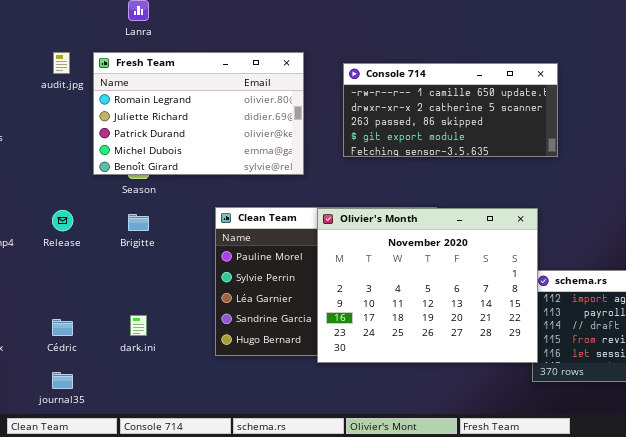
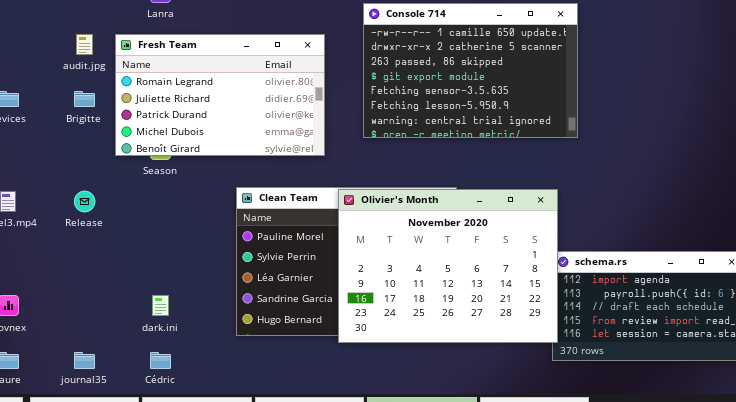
Console 714: [343,63,558,157] -> [363,3,578,138], resized
Brigitte: [128,214,149,231] -> [74,91,95,107], moved
Cédric: [52,319,73,336] -> [150,352,171,369], moved

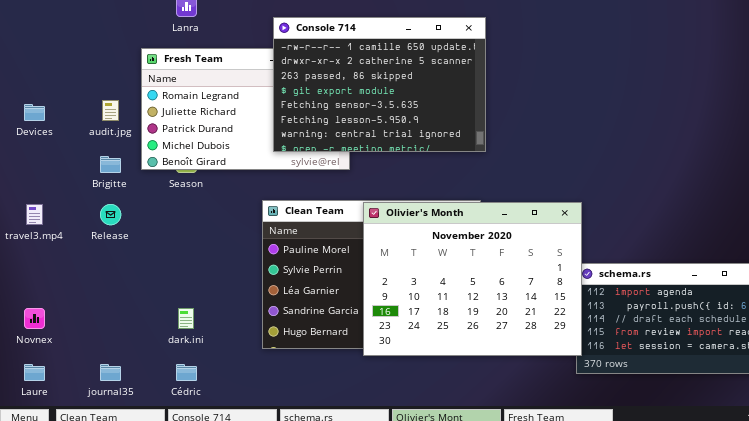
Console 714: [363,3,578,138] -> [273,17,486,152], moved
audit.jpg: [76,34,93,55] -> [102,100,119,121], moved
Brigitte: [74,91,95,107] -> [100,156,121,173], moved

